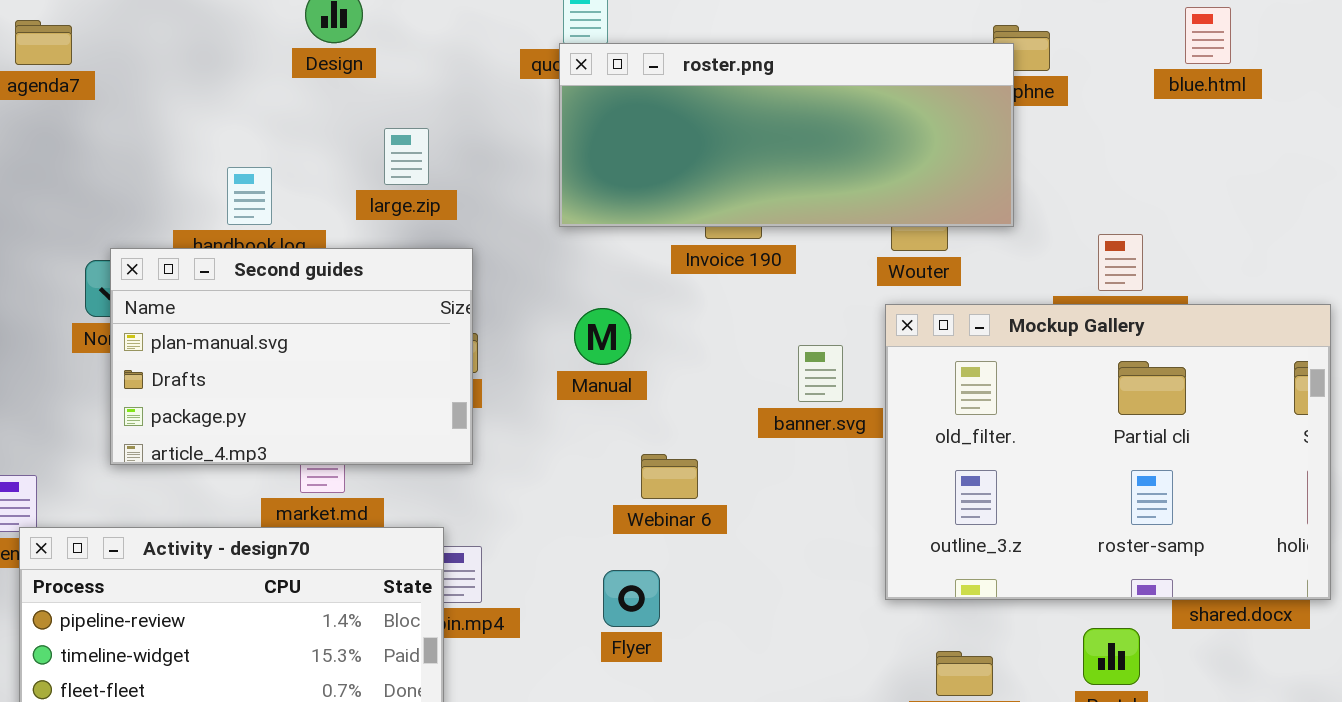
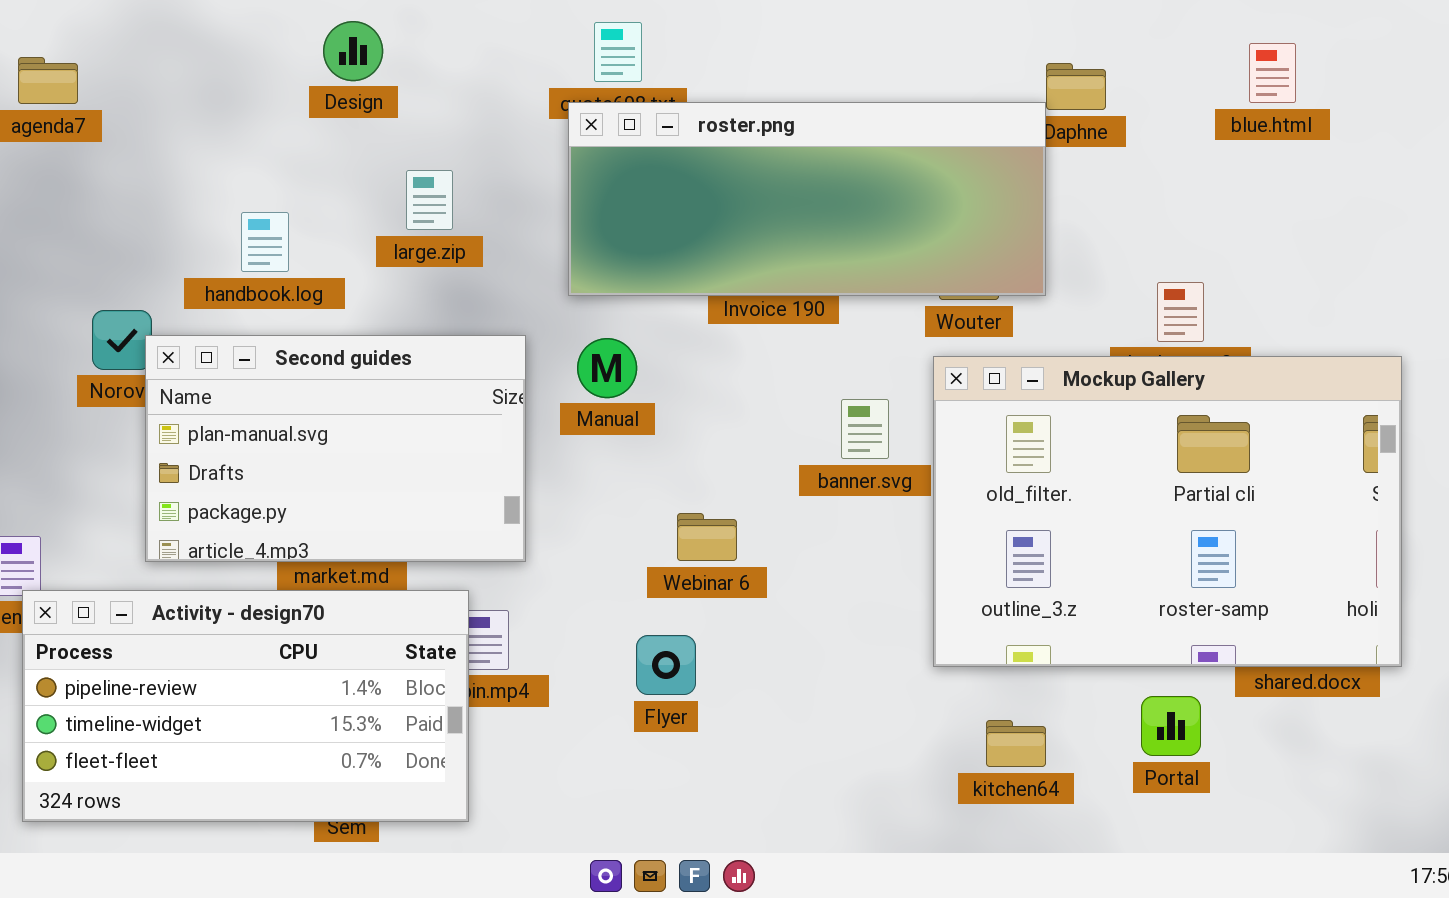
roster.png: [559,43,1014,227] -> [568,102,1046,296], moved
Second guides: [110,248,473,465] -> [145,335,526,562], moved
Manual: [574,308,631,365] -> [577,338,637,398], moved

